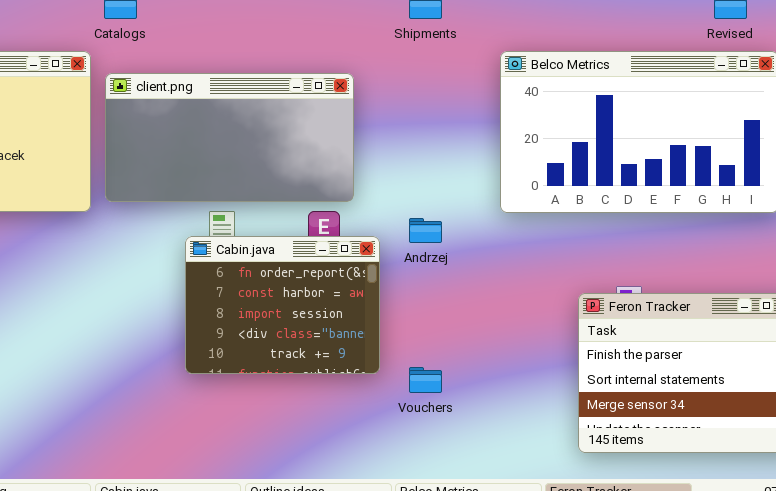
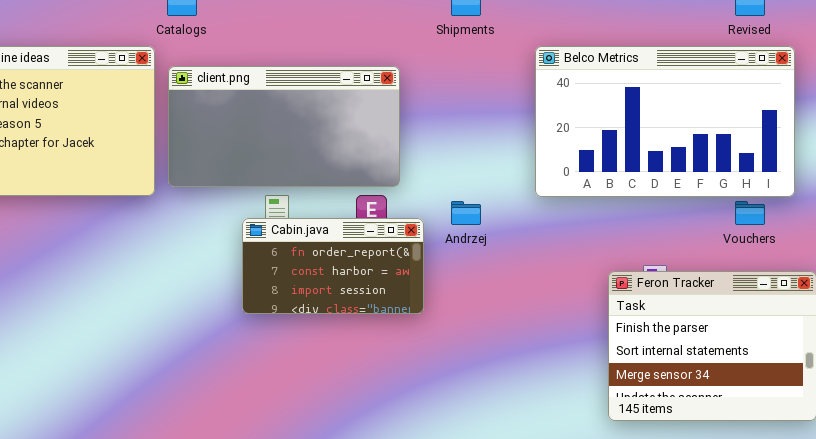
Cabin.java: [185,236,380,374] -> [242,218,424,314], resized
Vouchers: [409,367,442,393] -> [735,201,765,225], moved

